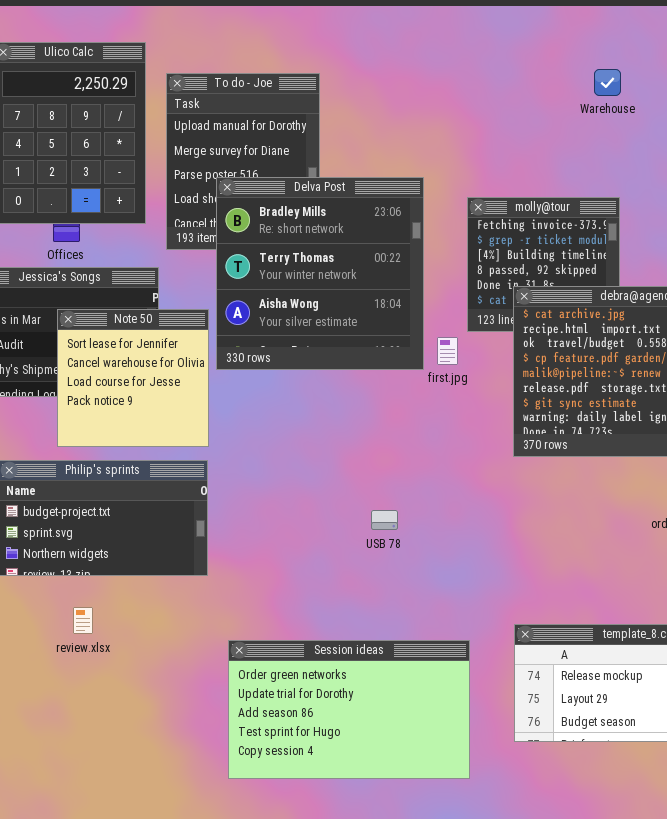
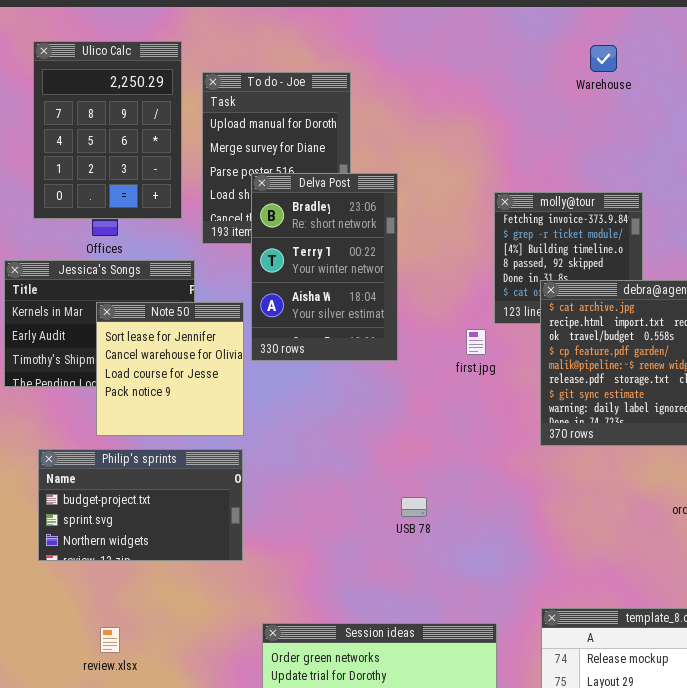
Warehouse: [594,69,621,96] -> [590,45,617,72], moved
Delva Post: [216,177,424,370] -> [251,173,398,361], resized
review.xlsx: [73,607,93,634] -> [100,627,120,653], moved

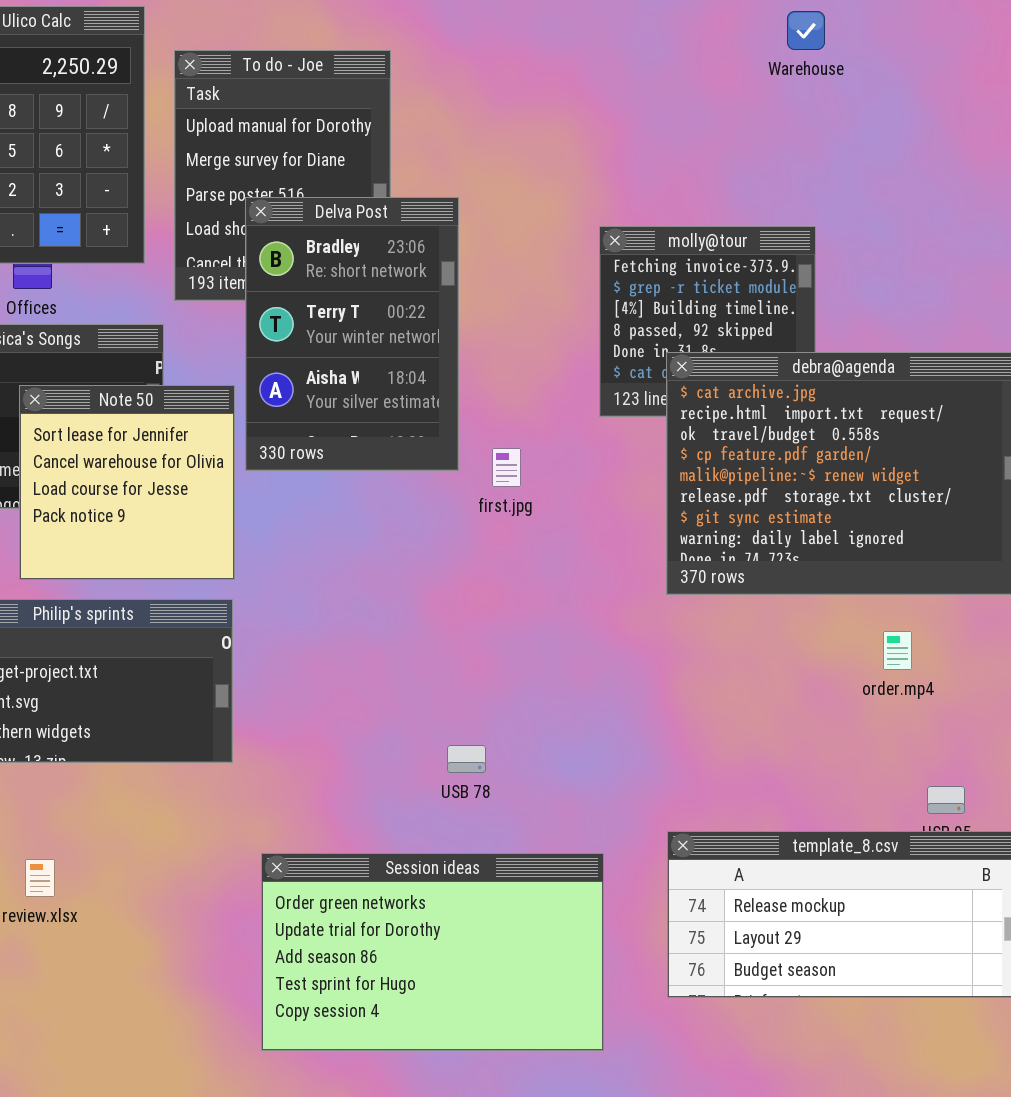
Warehouse: [590,45,617,72] -> [787,11,825,50], moved
first.jpg: [466,329,486,355] -> [492,448,521,487], moved
USB 78: [401,497,427,517] -> [447,745,486,773], moved

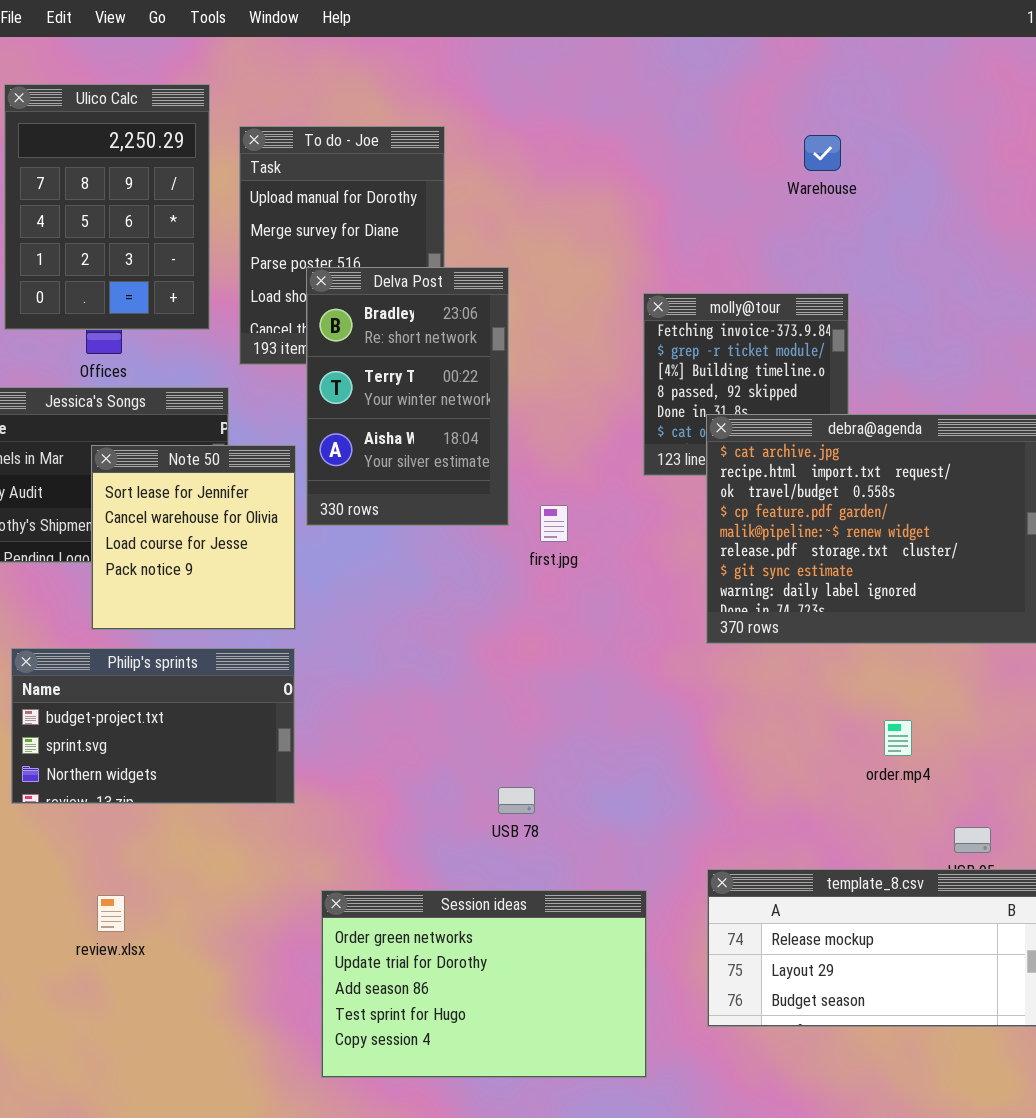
Warehouse: [787,11,825,50] -> [804,135,841,171], moved
order.mp4: [883,631,912,670] -> [884,720,912,756], moved

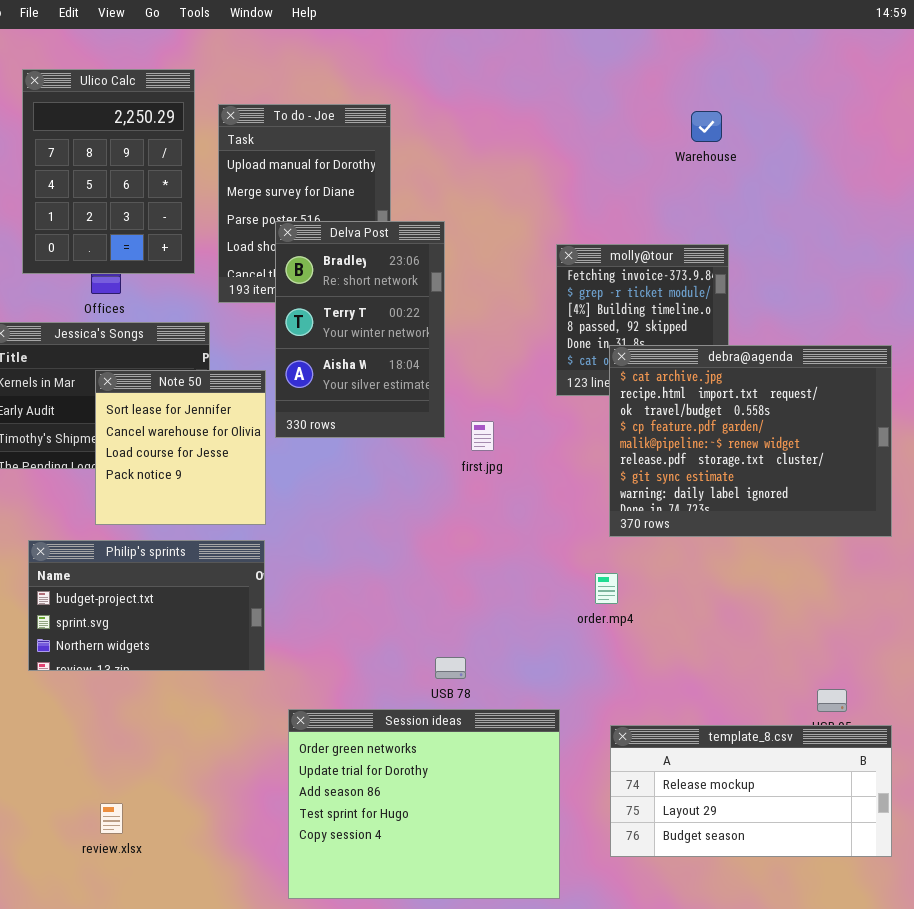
order.mp4: [884,720,912,756] -> [595,573,618,604], moved
Session ideas: [321,890,647,1078] -> [288,709,560,899], resized
review.xlsx: [97,895,125,932] -> [100,803,123,834], moved

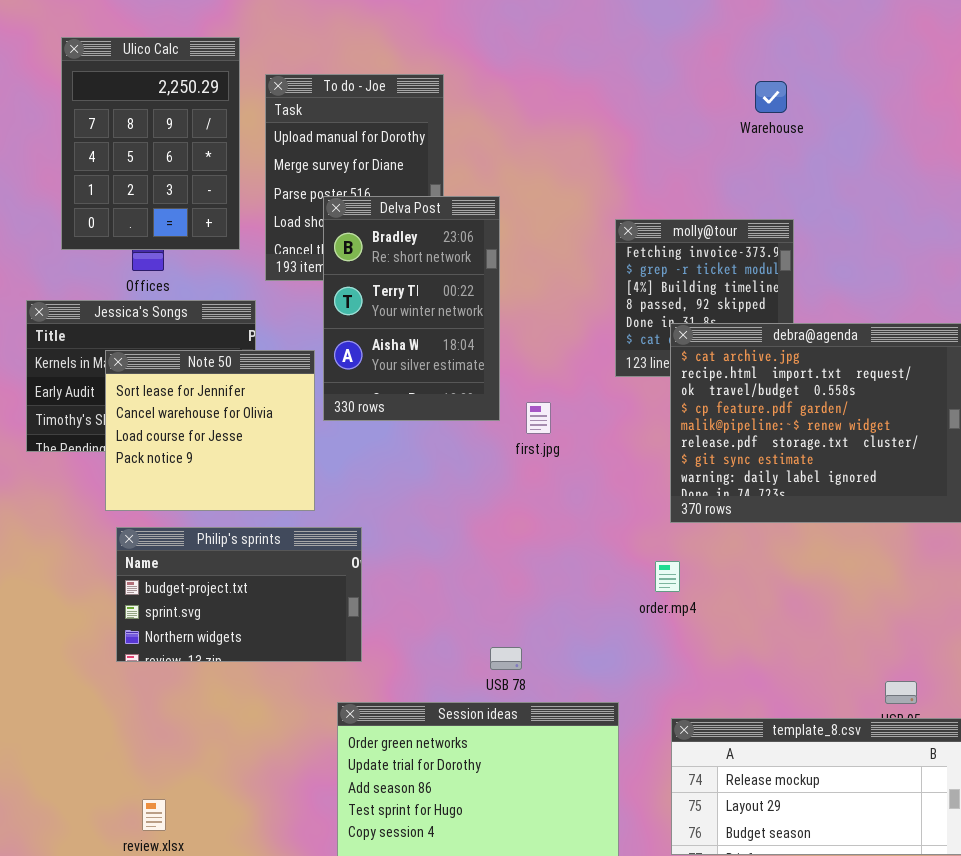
Note 50: [95,370,266,525] -> [105,350,315,511], resized
Philip's sprints: [28,540,265,671] -> [116,527,362,662], moved

